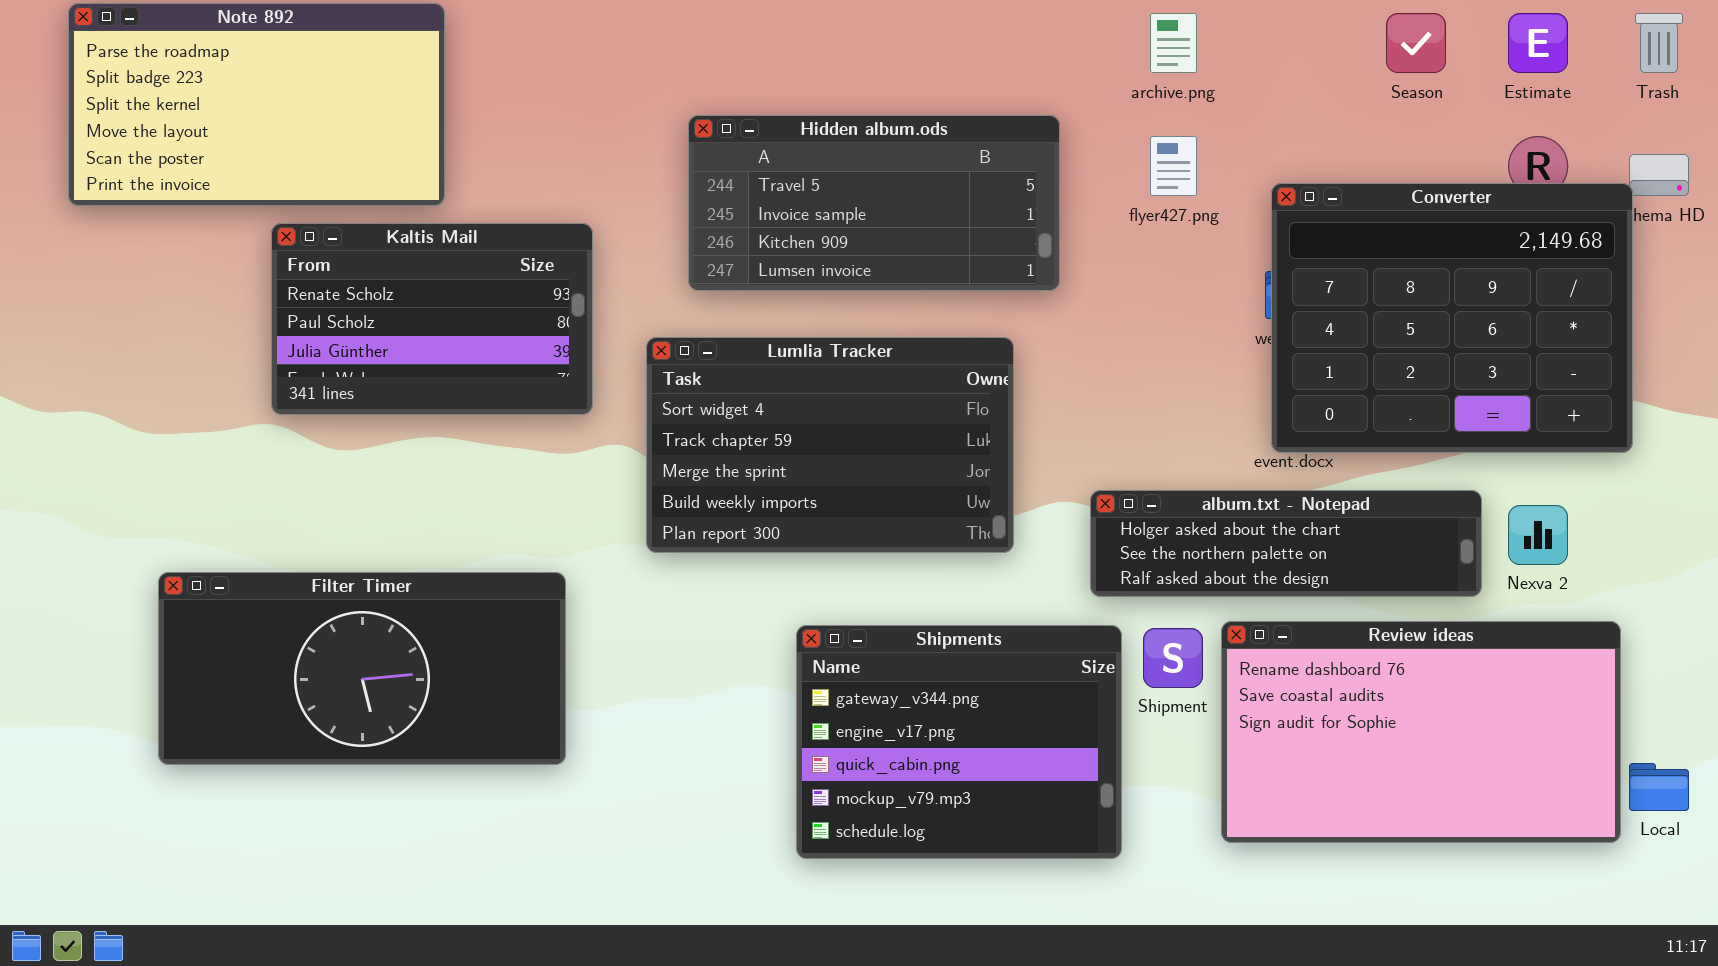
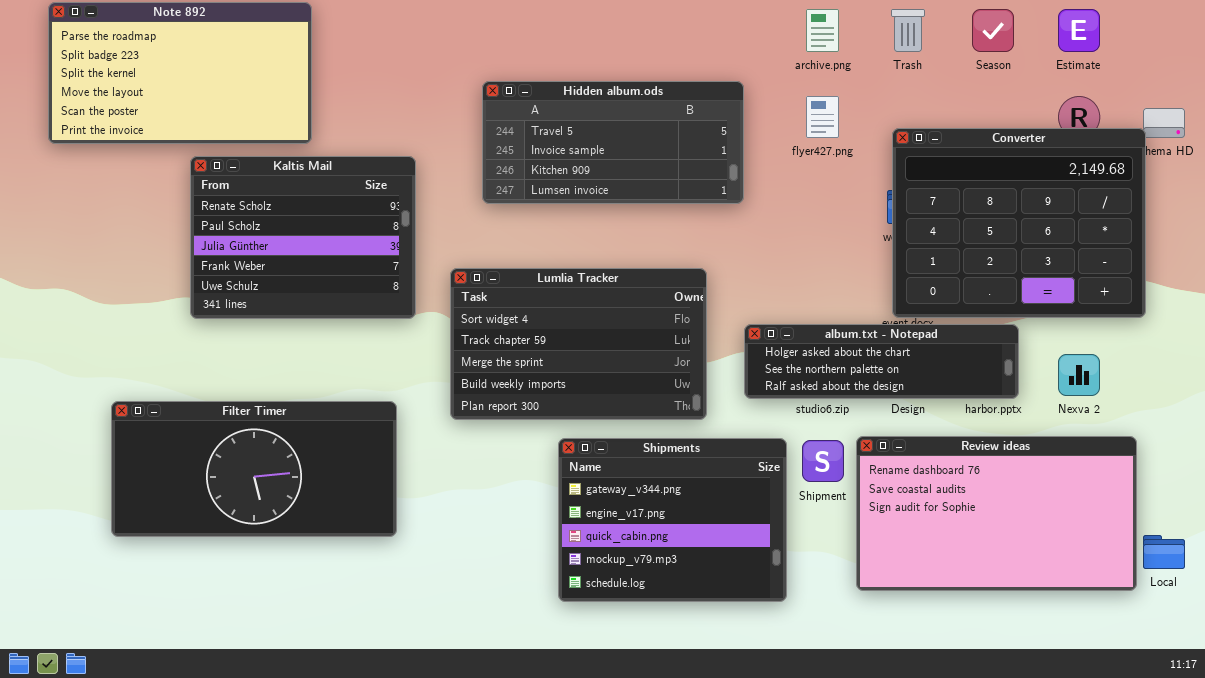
Trash: [1635,13,1683,73] -> [891,9,925,52], moved
Kaltis Mail: [271,223,593,415] -> [190,156,416,319], resized
Lumlia Tracker: [646,337,1014,553] -> [450,268,707,420], moved
album.txt - Notepad: [1090,490,1482,597] -> [744,324,1019,399], moved

